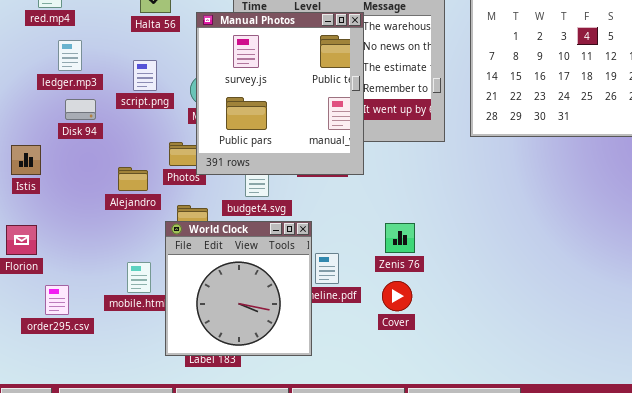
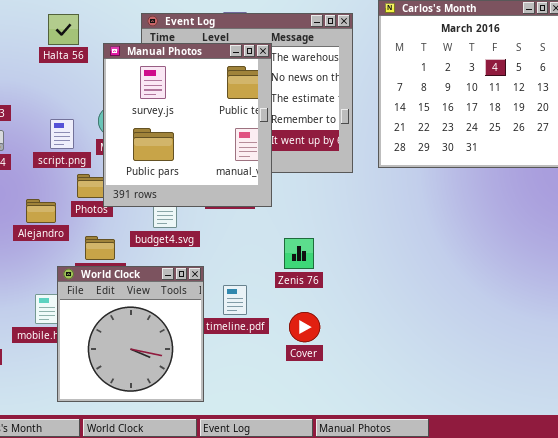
script.png: [133,60,157,91] -> [50,119,74,149], moved
World Clock: [165,221,312,356] -> [57,266,204,402], moved
Zenis 76: [385,223,415,253] -> [284,238,314,269], moved

